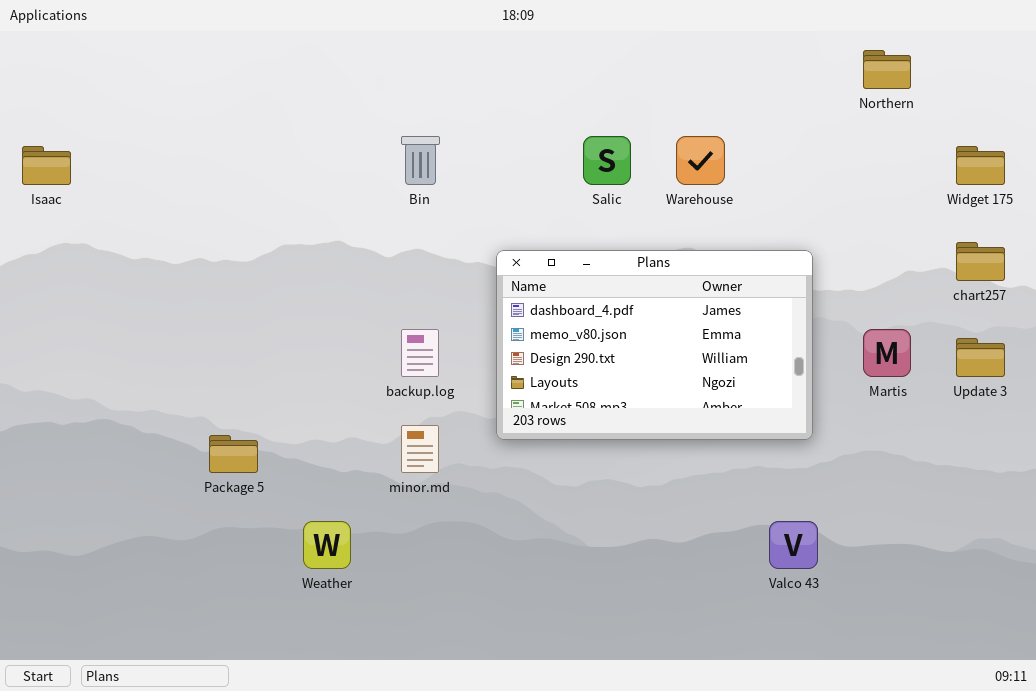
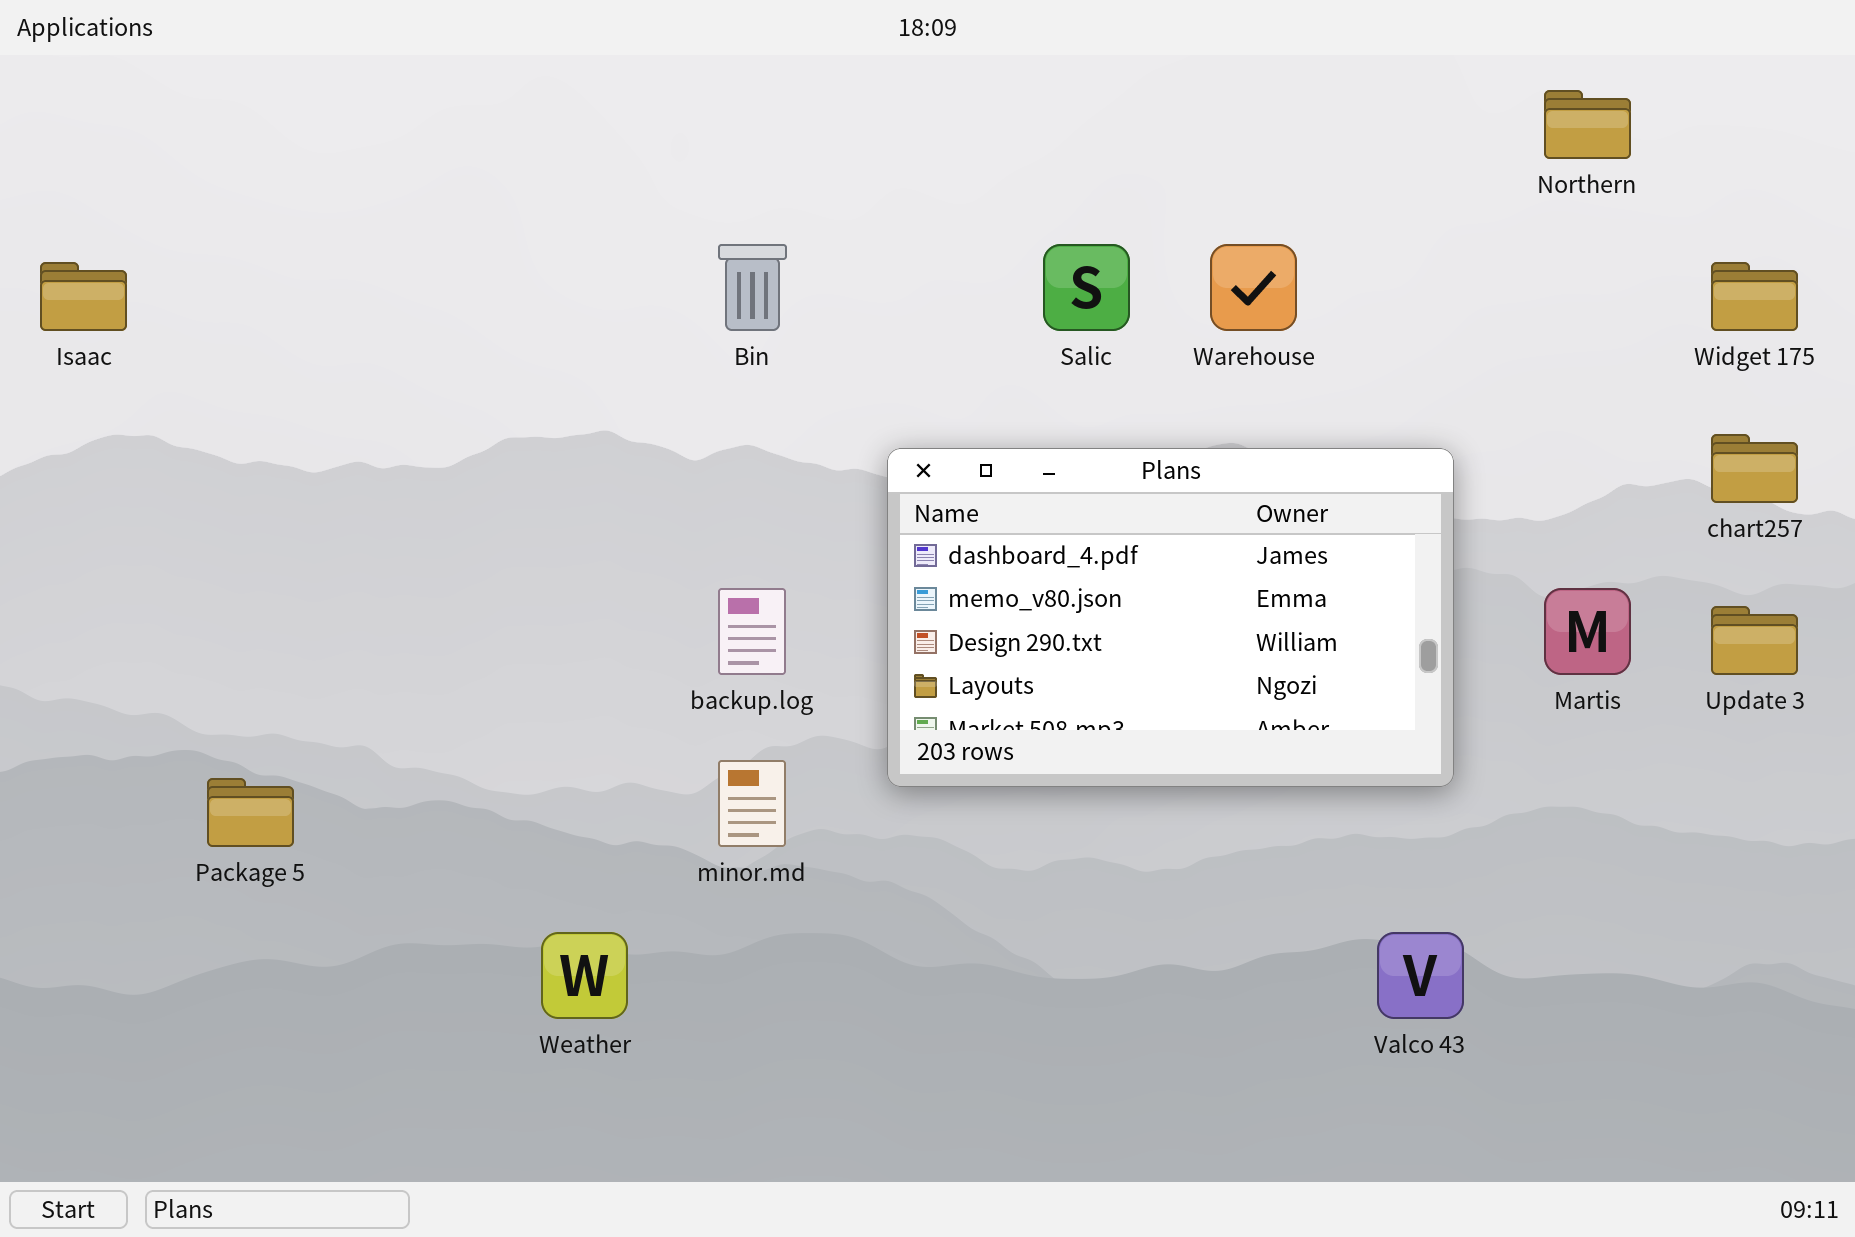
Package 5: [209,435,258,473] -> [207,778,294,847], moved

